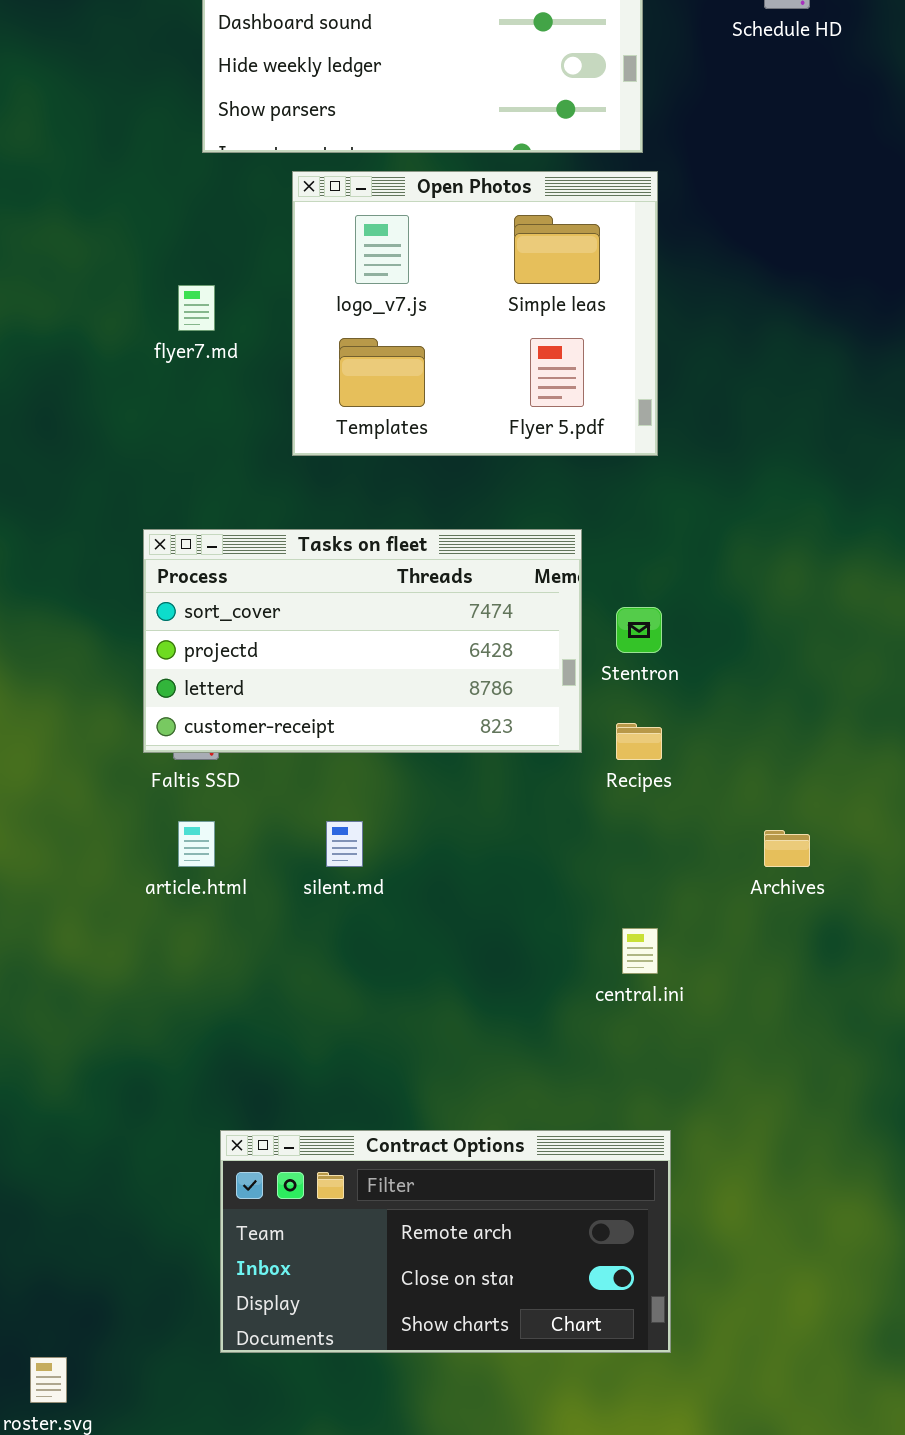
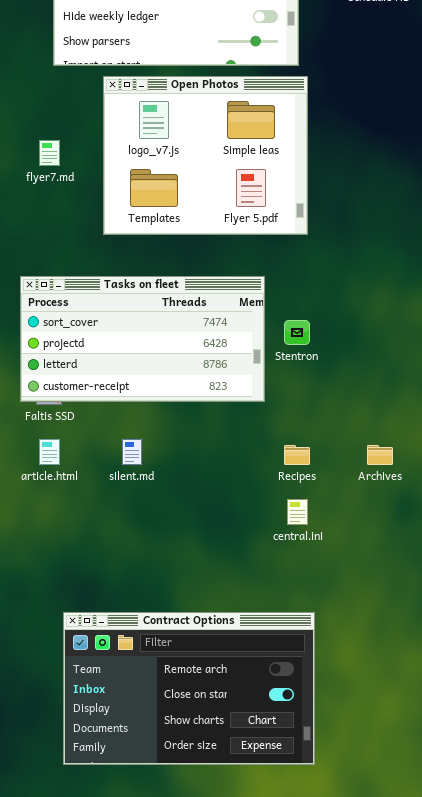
Recipes: [616,723,662,760] -> [284,445,310,465], moved
Contract Options: [220,1130,671,1353] -> [63,612,315,765], resized

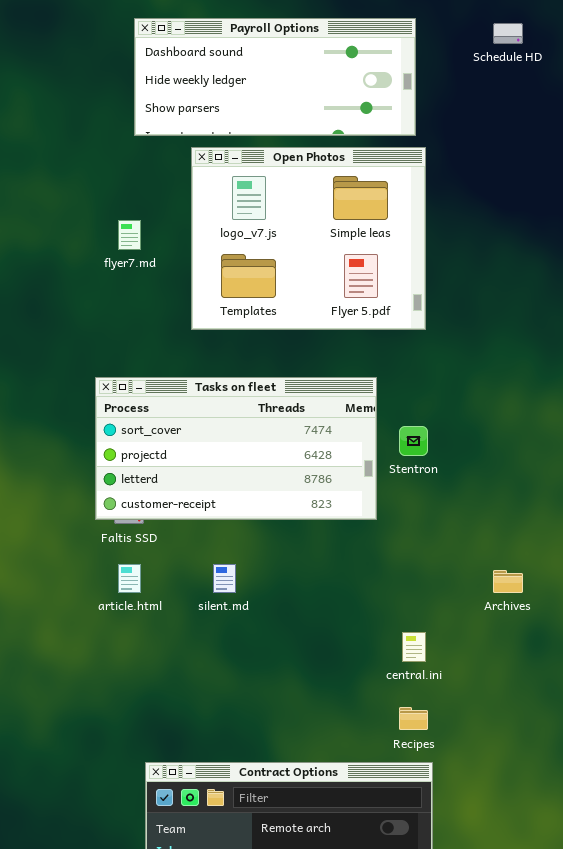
Recipes: [284,445,310,465] -> [399,707,428,730], moved

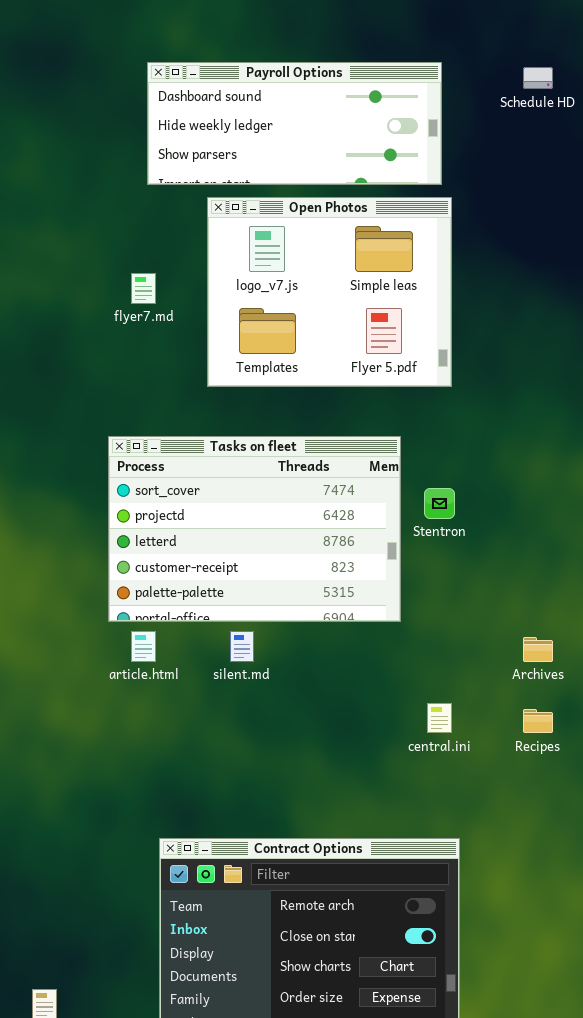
Tasks on fleet: [95,377,377,520] -> [108,436,401,622], resized
Recipes: [399,707,428,730] -> [523,709,553,733], moved

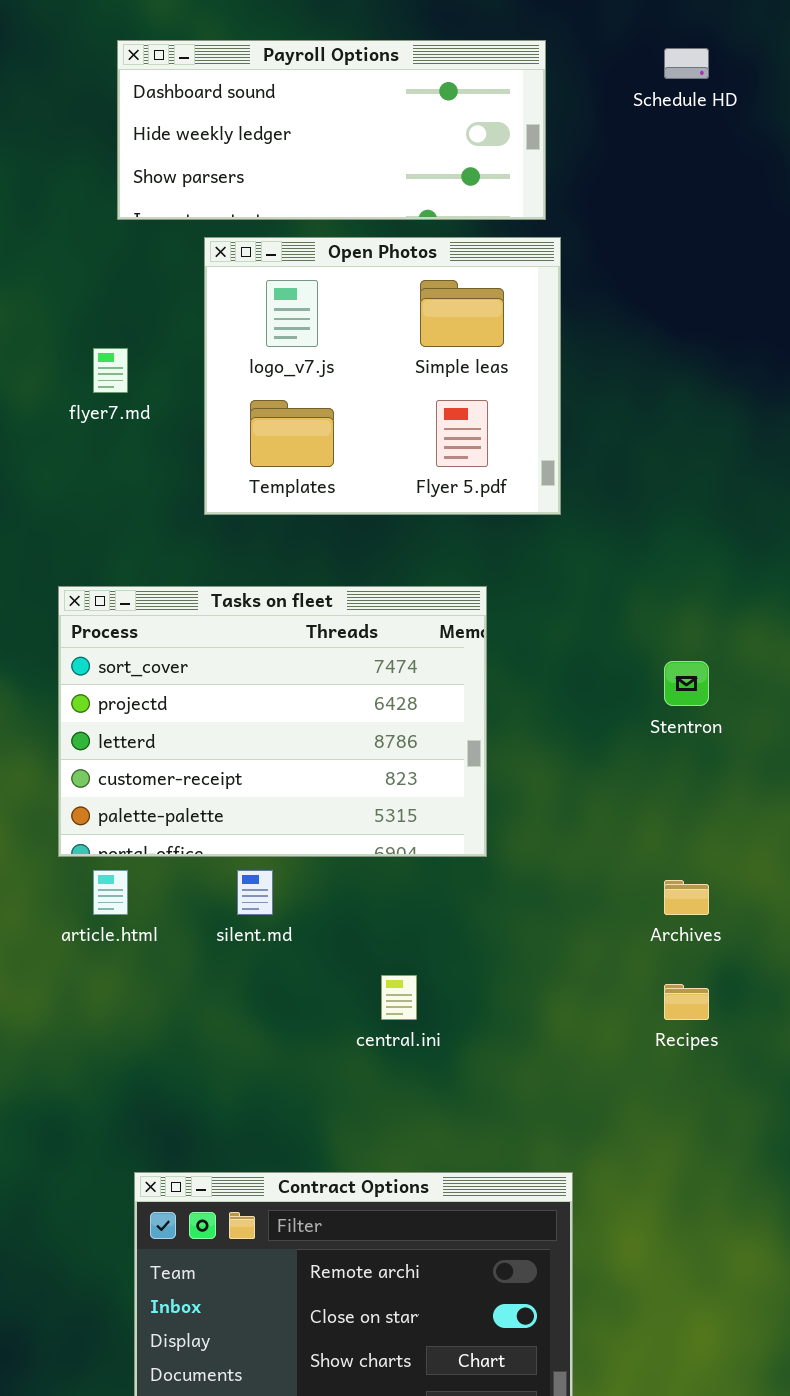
Stentron: [424,488,455,519] -> [664,661,709,706], moved
central.ini: [427,703,452,733] -> [381,975,417,1020], moved

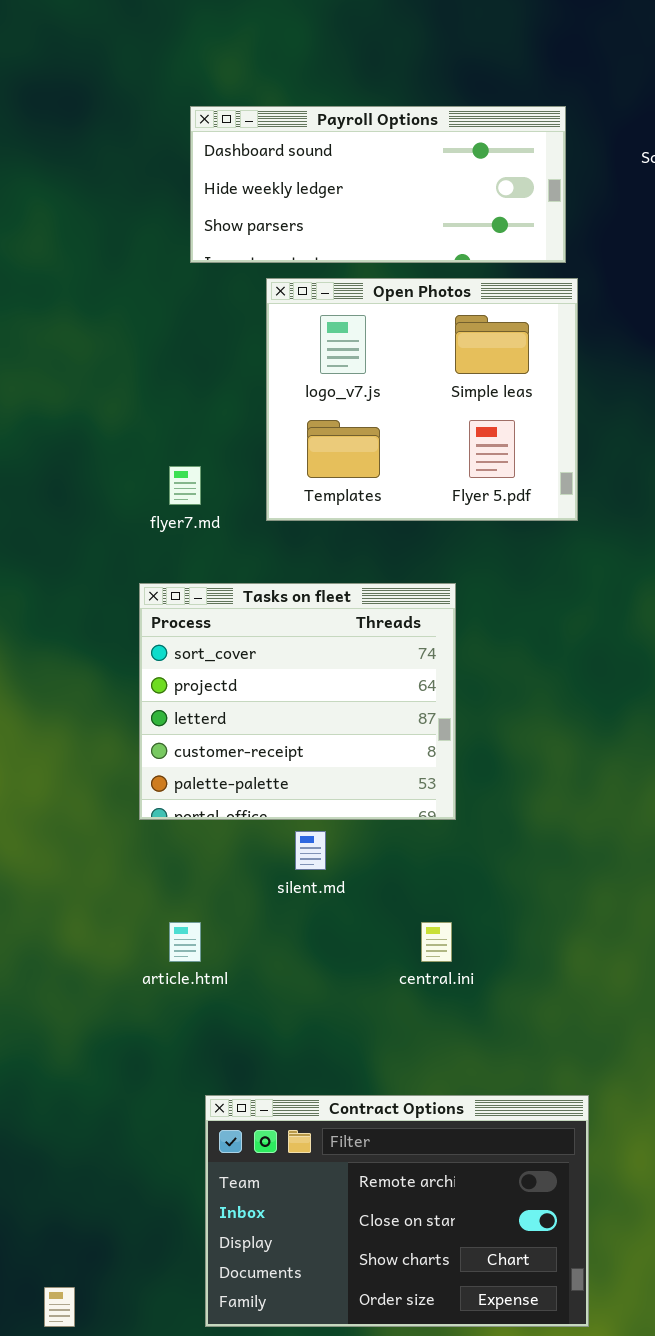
flyer7.md: [93,348,128,393] -> [169,466,201,505], moved
Tasks on fleet: [58,586,487,857] -> [139,583,456,820], resized
article.html: [93,870,128,915] -> [169,922,201,962], moved

